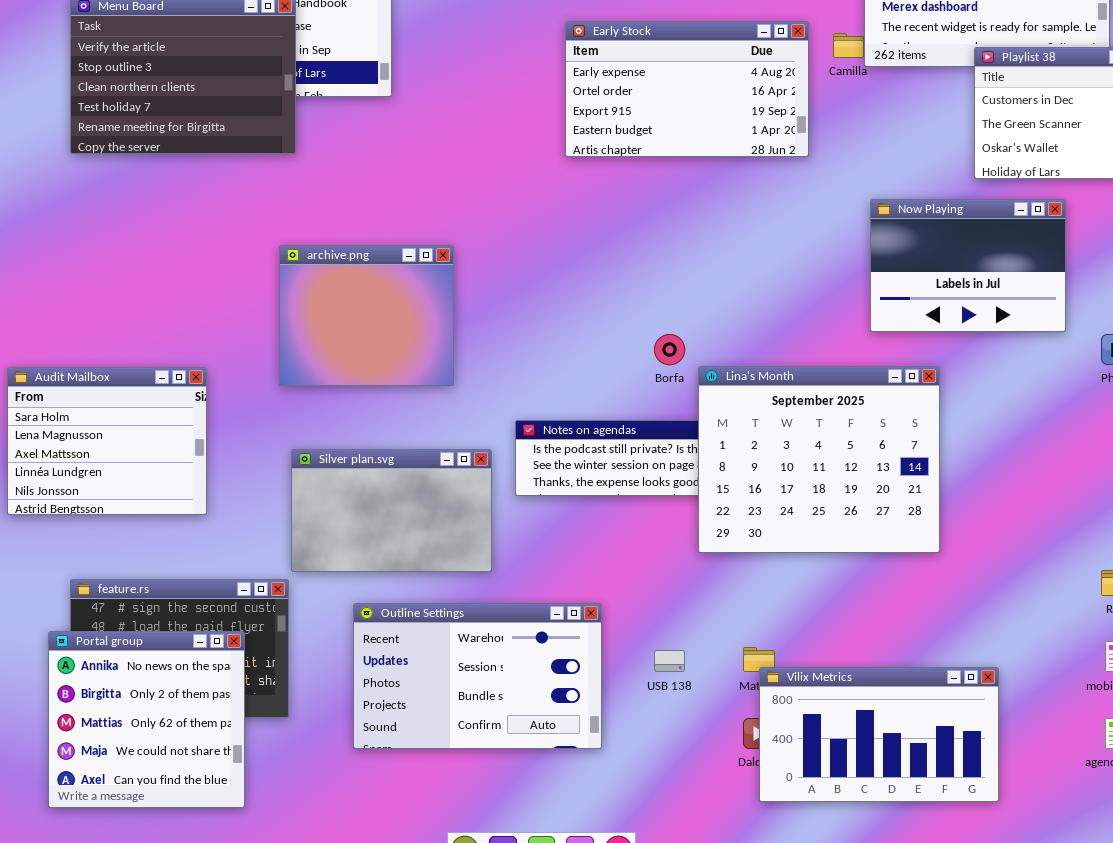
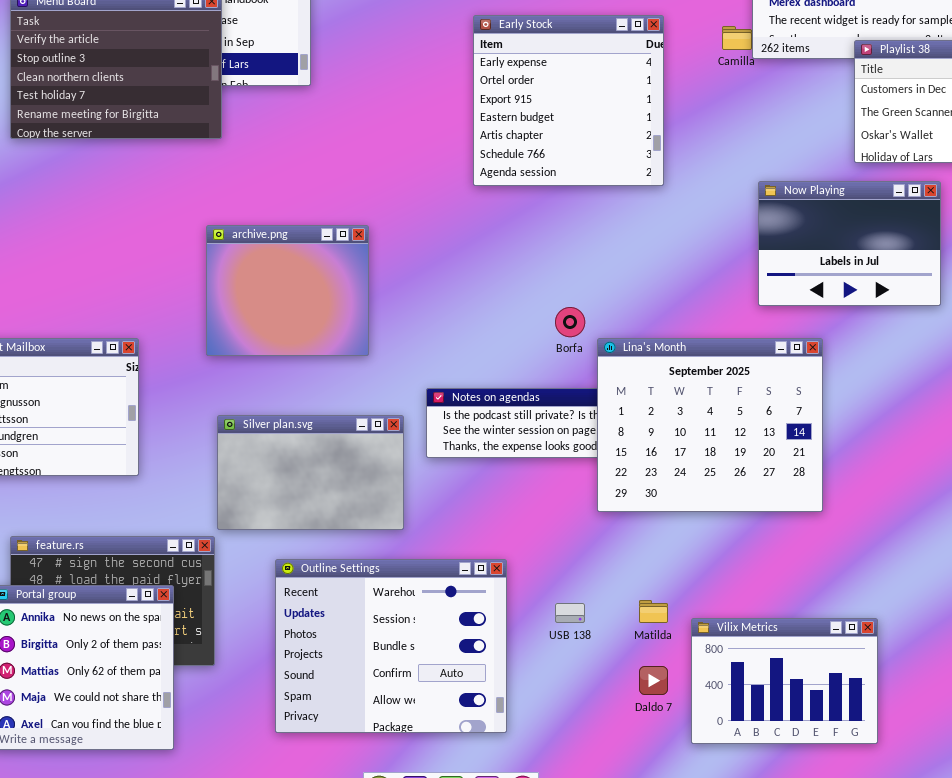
Early Stock: [565,21,809,157] -> [473,15,664,186], resized
Outline Settings: [353,603,602,749] -> [275,559,507,733], resized
Vilix Metrics: [759,667,999,802] -> [691,618,878,744], resized

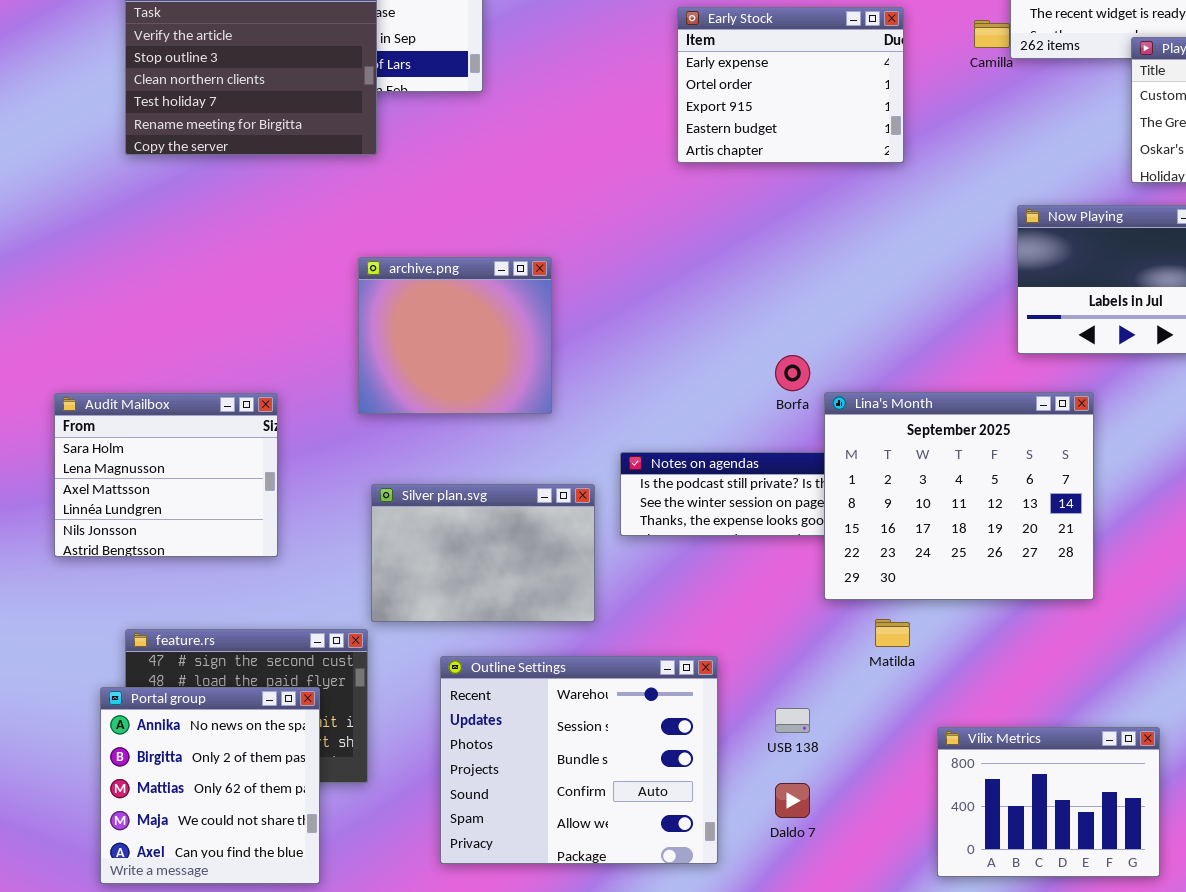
Early Stock: [473,15,664,186] -> [677,7,904,163], resized
Matilda: [639,600,668,623] -> [875,619,910,647], moved
Daldo 7: [639,666,668,695] -> [775,783,810,818], moved

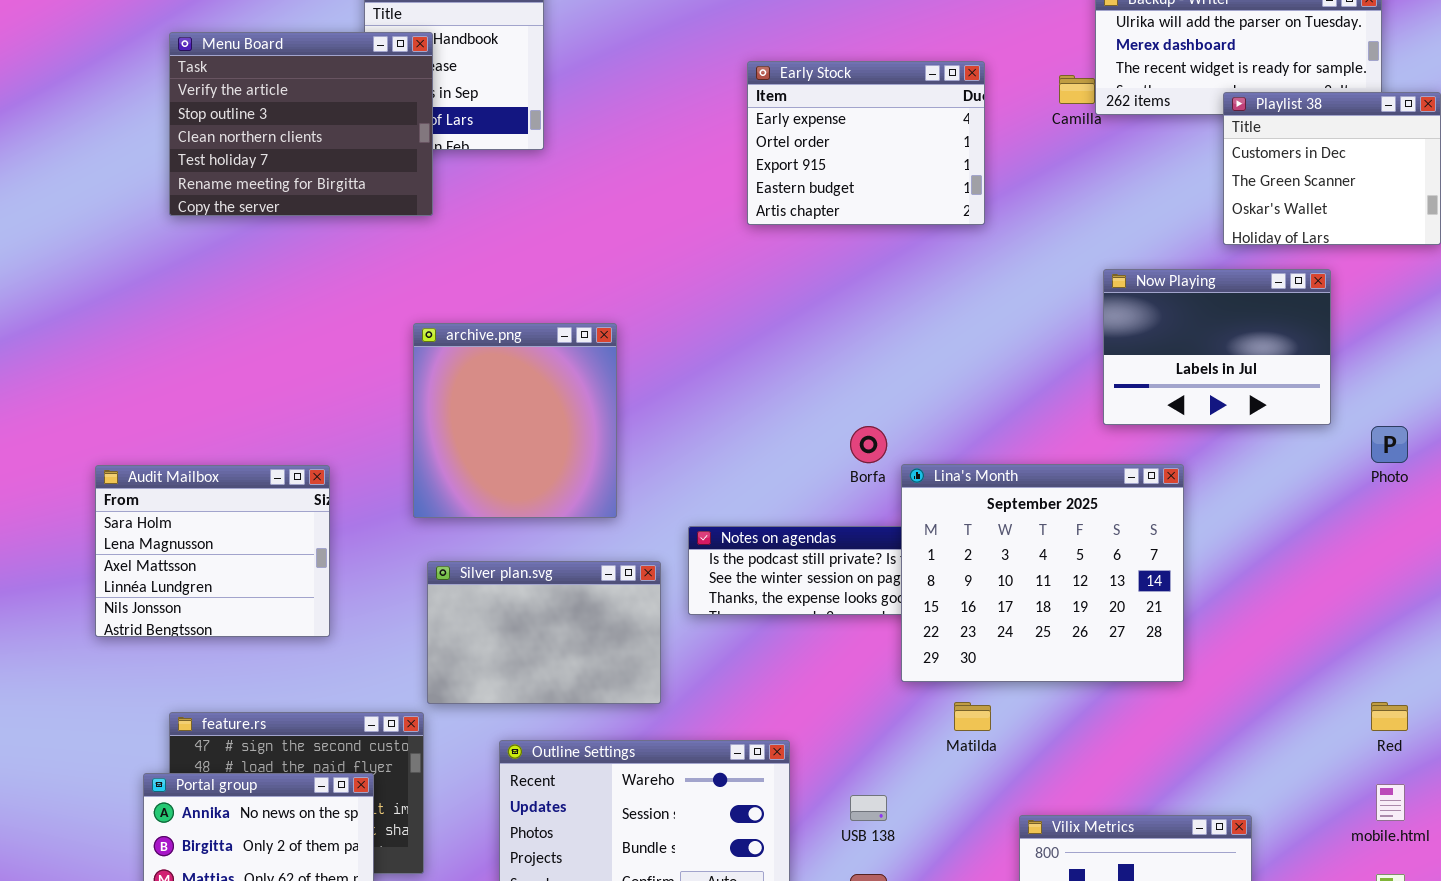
archive.png: [358,257,552,414] -> [413,323,617,518], resized

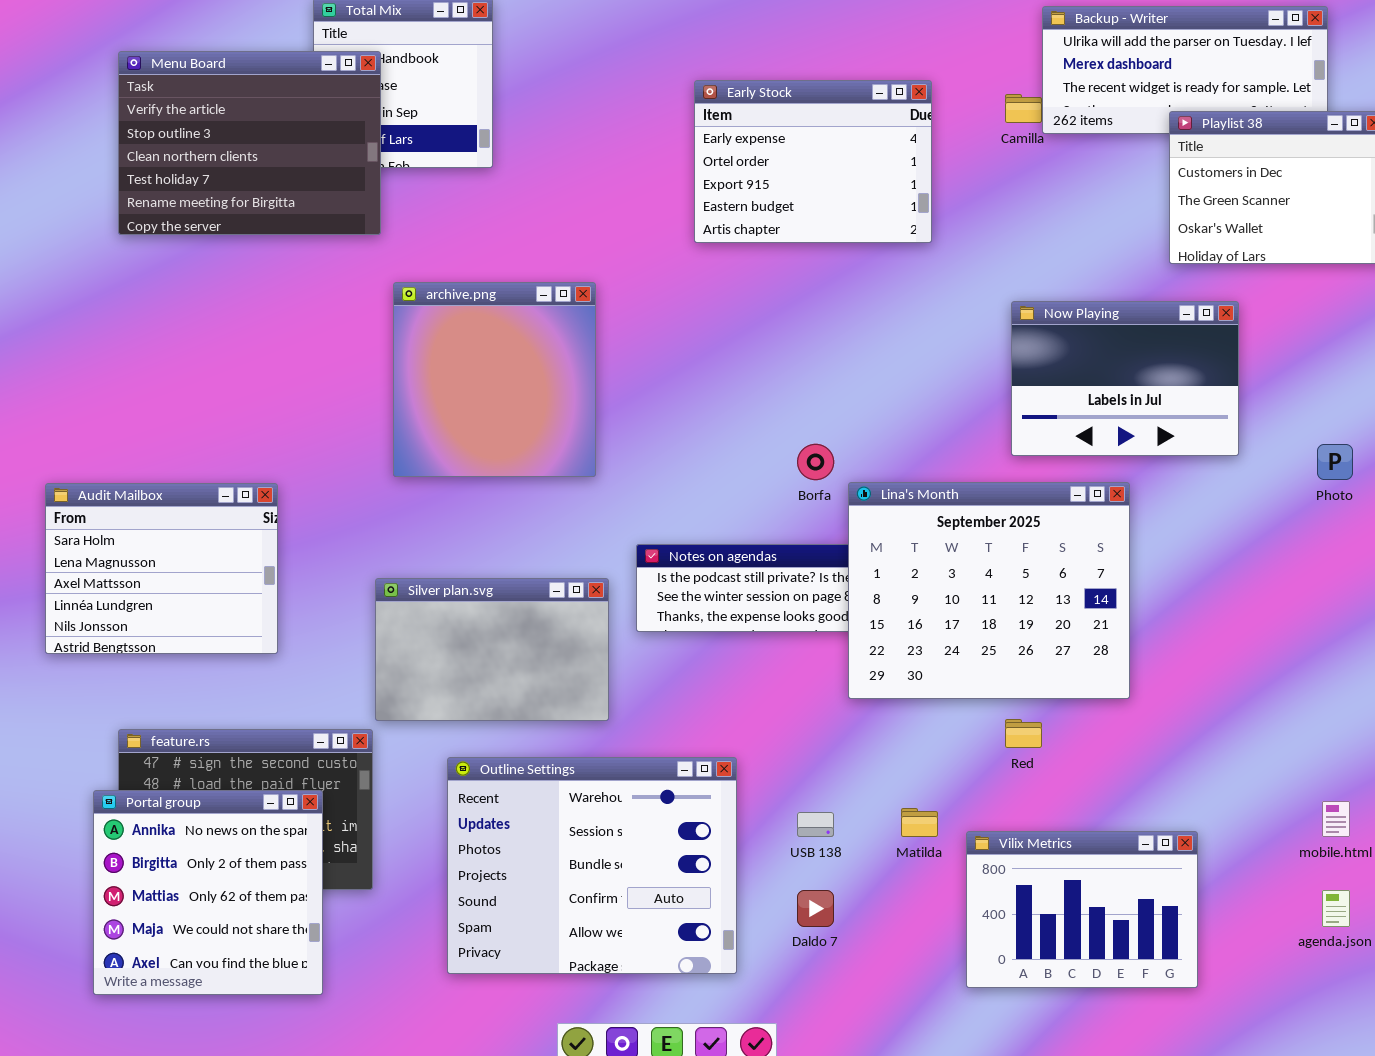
Now Playing: [1103,269,1331,425] -> [1011,301,1239,456], moved
archive.png: [413,323,617,518] -> [393,282,596,477], moved
Matilda: [954,702,991,731] -> [901,808,938,837], moved
Red: [1371,702,1408,731] -> [1005,719,1042,748], moved

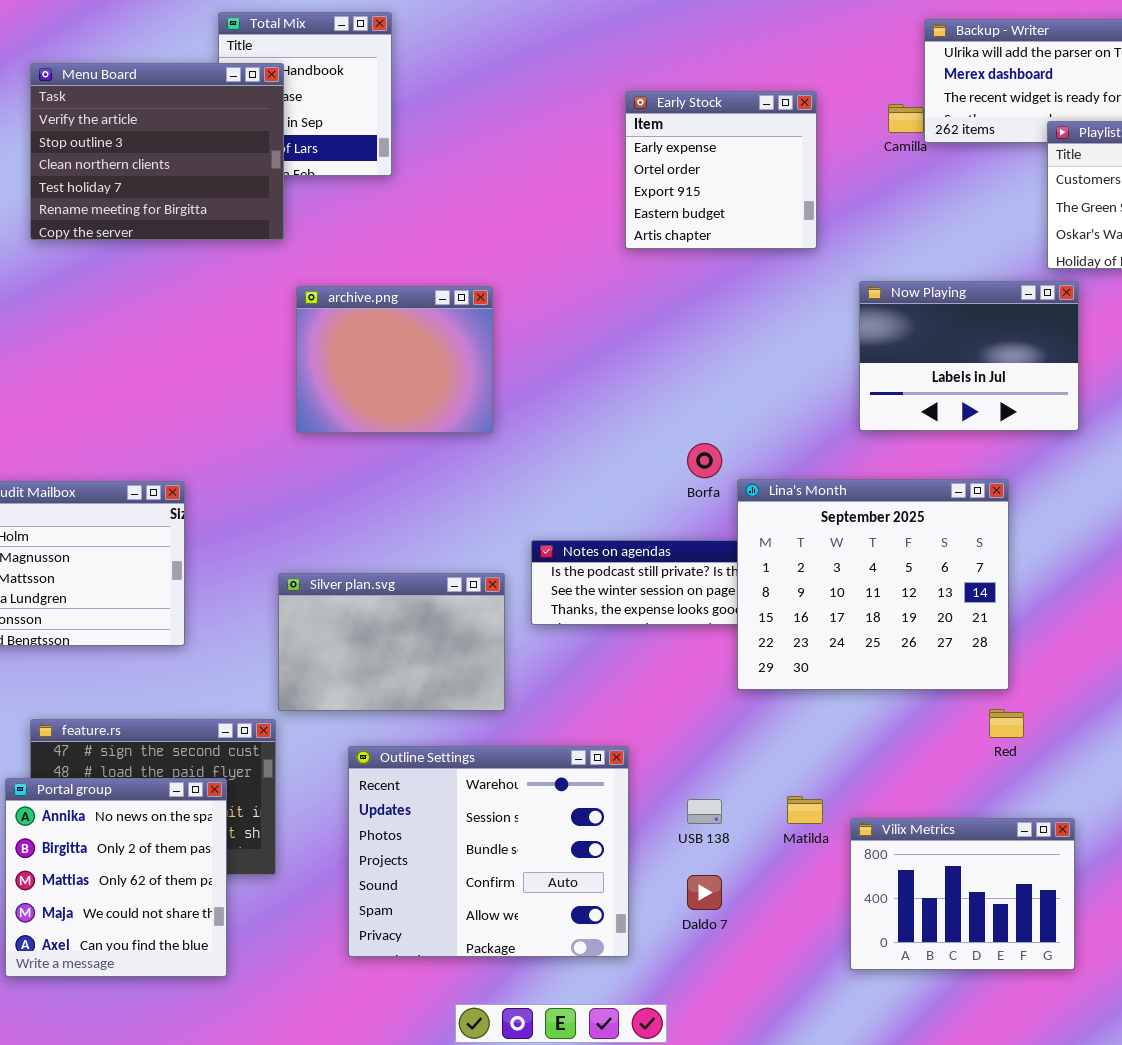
Early Stock: [694,80,932,243] -> [625,91,817,249], resized
archive.png: [393,282,596,477] -> [296,286,493,433], resized
Now Playing: [1011,301,1239,456] -> [859,281,1079,431], moved
Red: [1005,719,1042,748] -> [989,709,1024,738], moved

